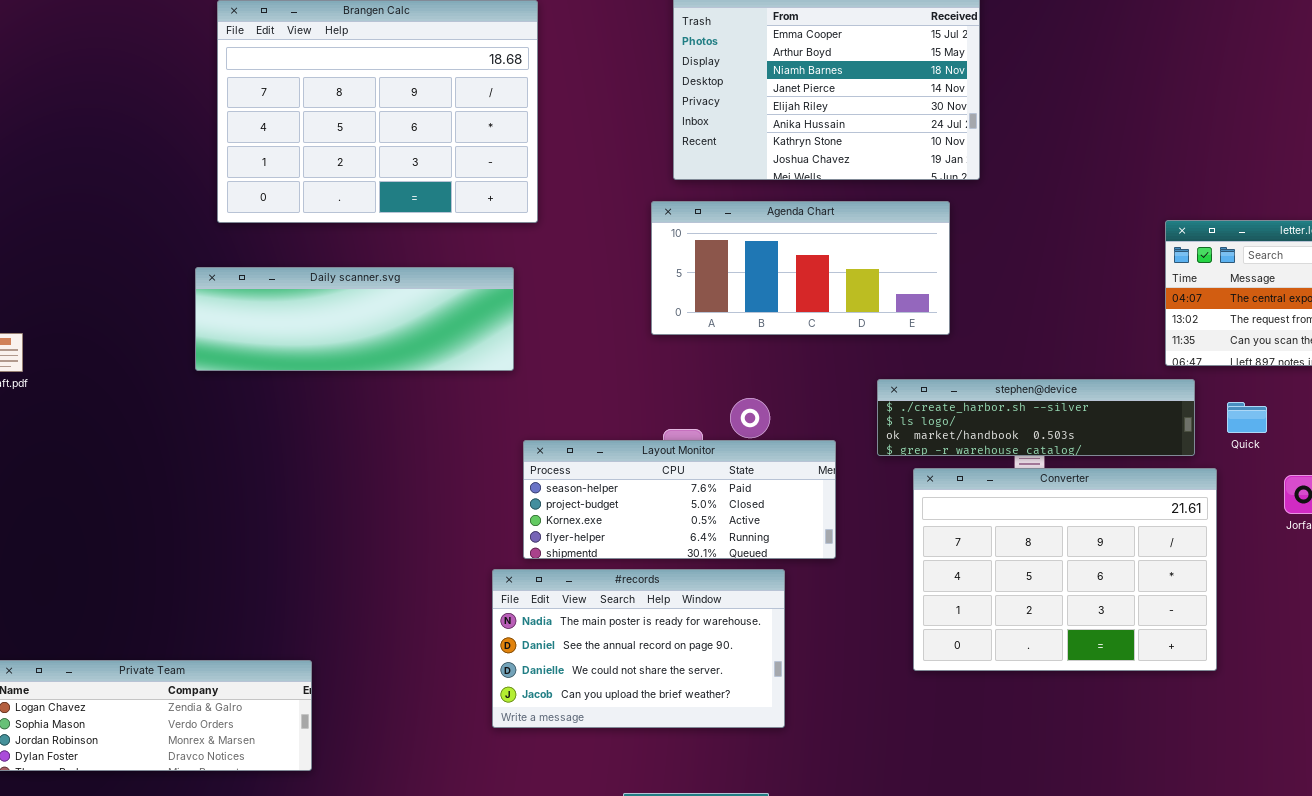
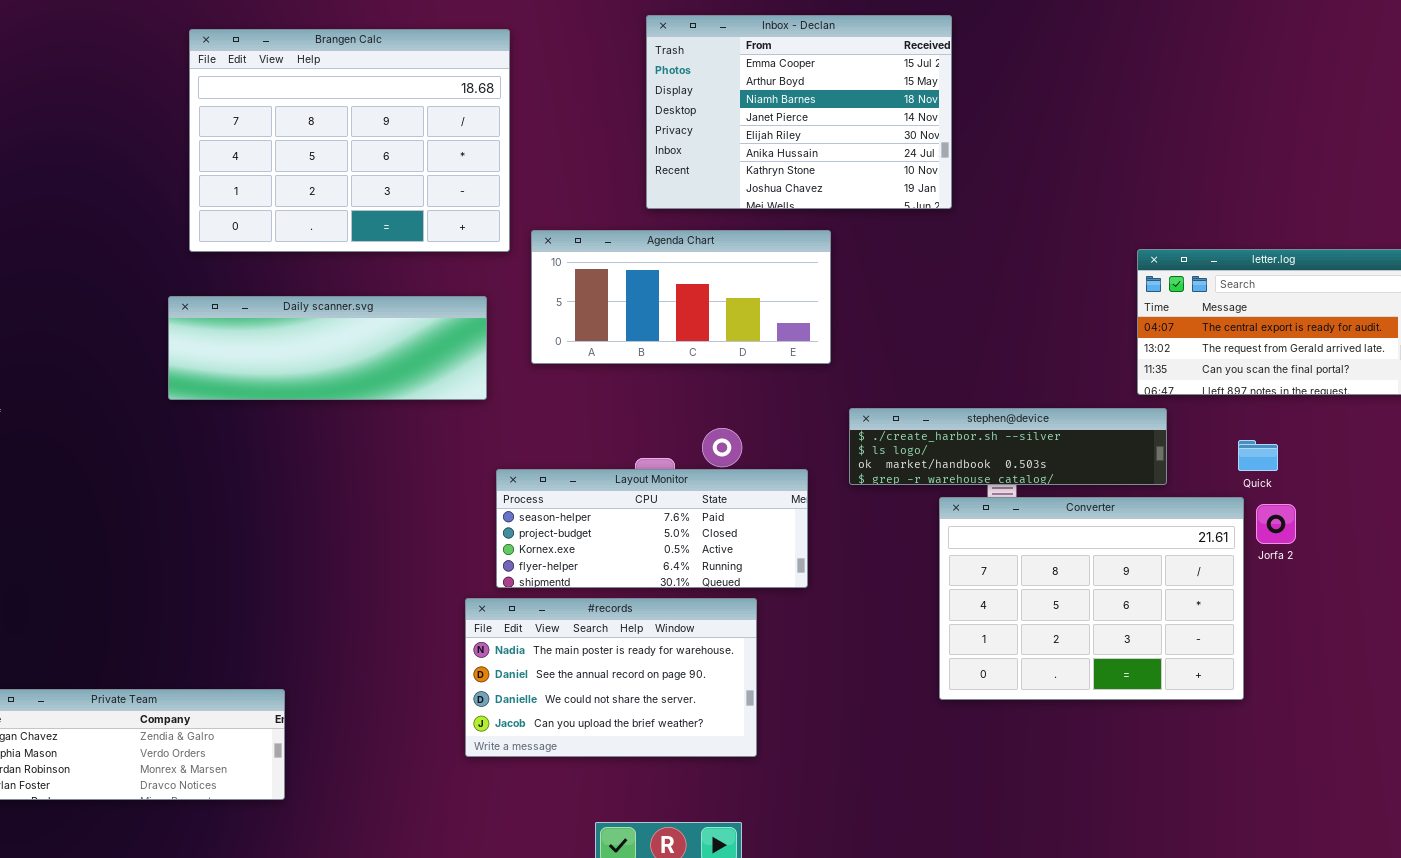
Agenda Chart: [651,201,950,335] -> [531,230,831,364], moved
Quick: [1227,402,1267,433] -> [1238,440,1278,471], moved
Converter: [913,468,1217,671] -> [939,497,1244,700], moved

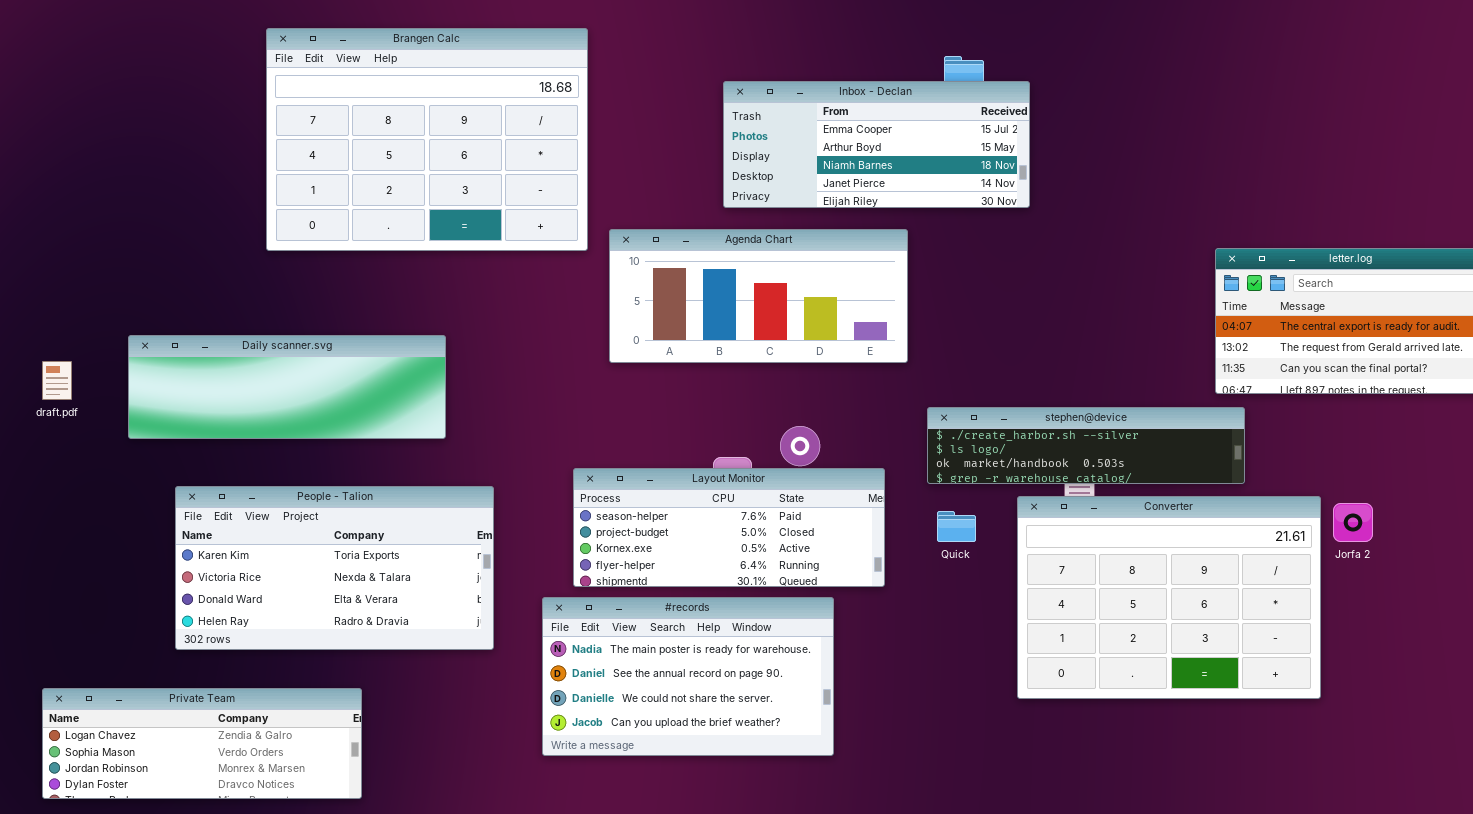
Inbox - Declan: [646,15,952,209] -> [723,81,1030,208], resized
Daily scanner.svg: [168,296,487,400] -> [128,335,446,439], moved
Quick: [1238,440,1278,471] -> [937,511,976,542], moved
People - Talion: none -> [175,486,494,650], opened

